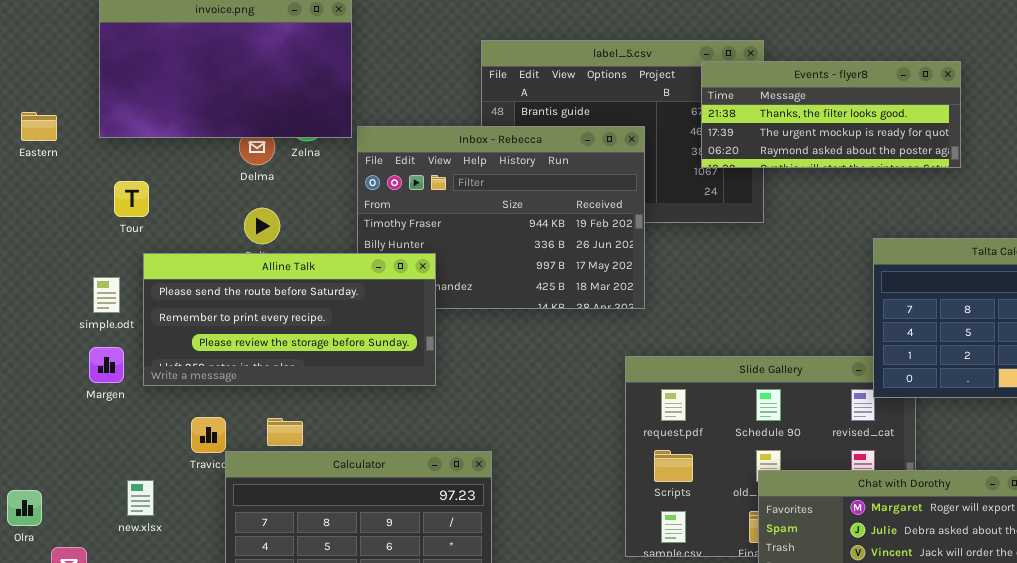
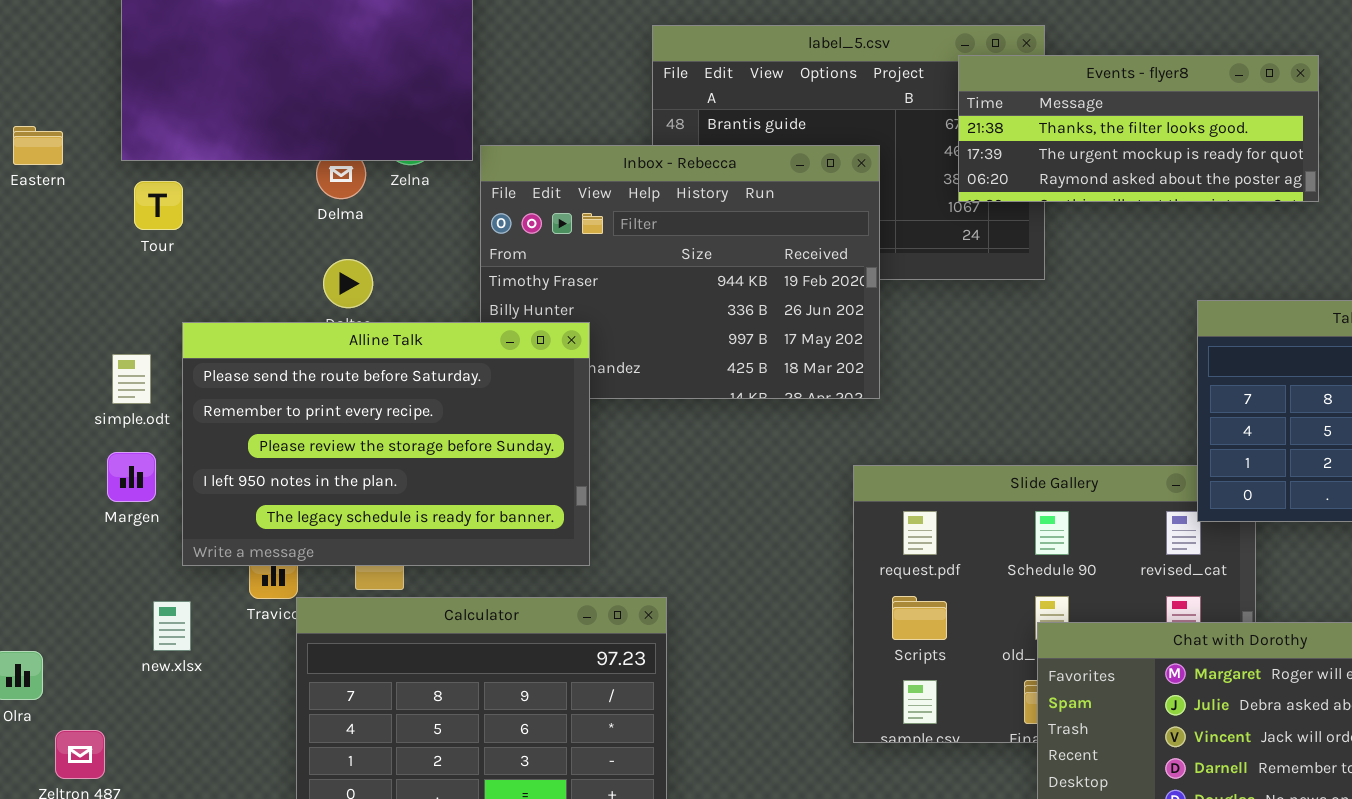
Tour: [114,181,149,217] -> [134,181,183,230], moved
Alline Talk: [143,253,436,386] -> [182,322,590,566], resized
new.xlsx: [127,480,154,516] -> [153,601,191,651], moved

